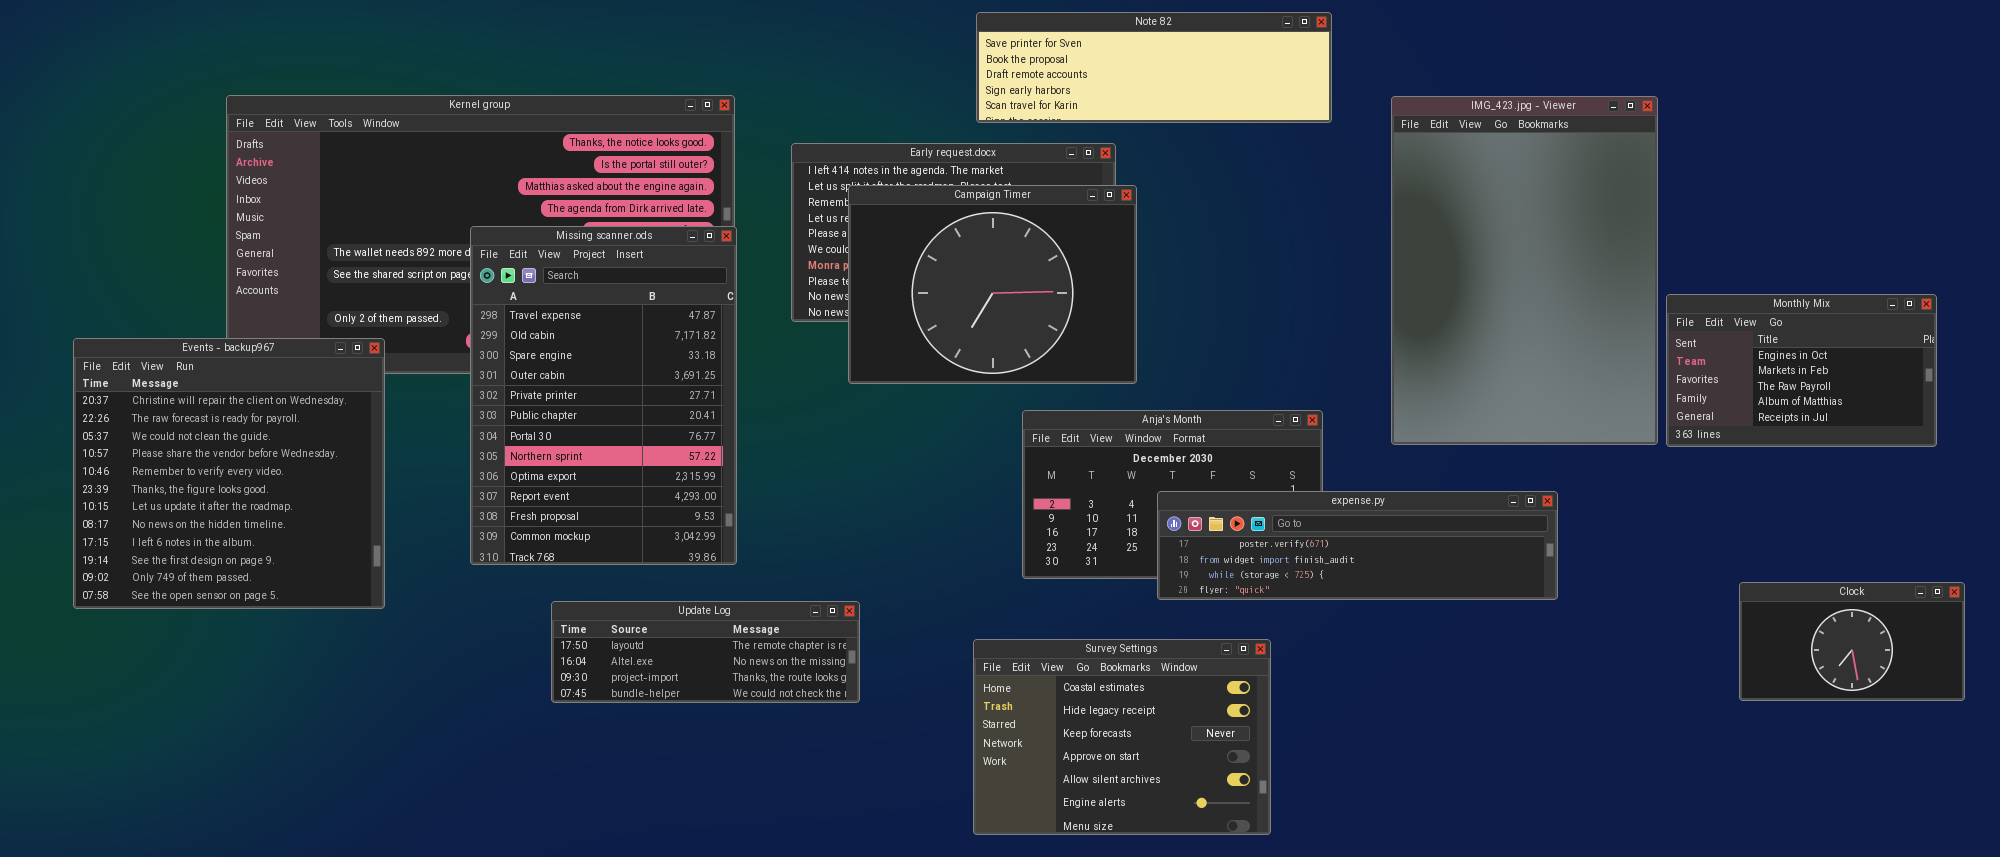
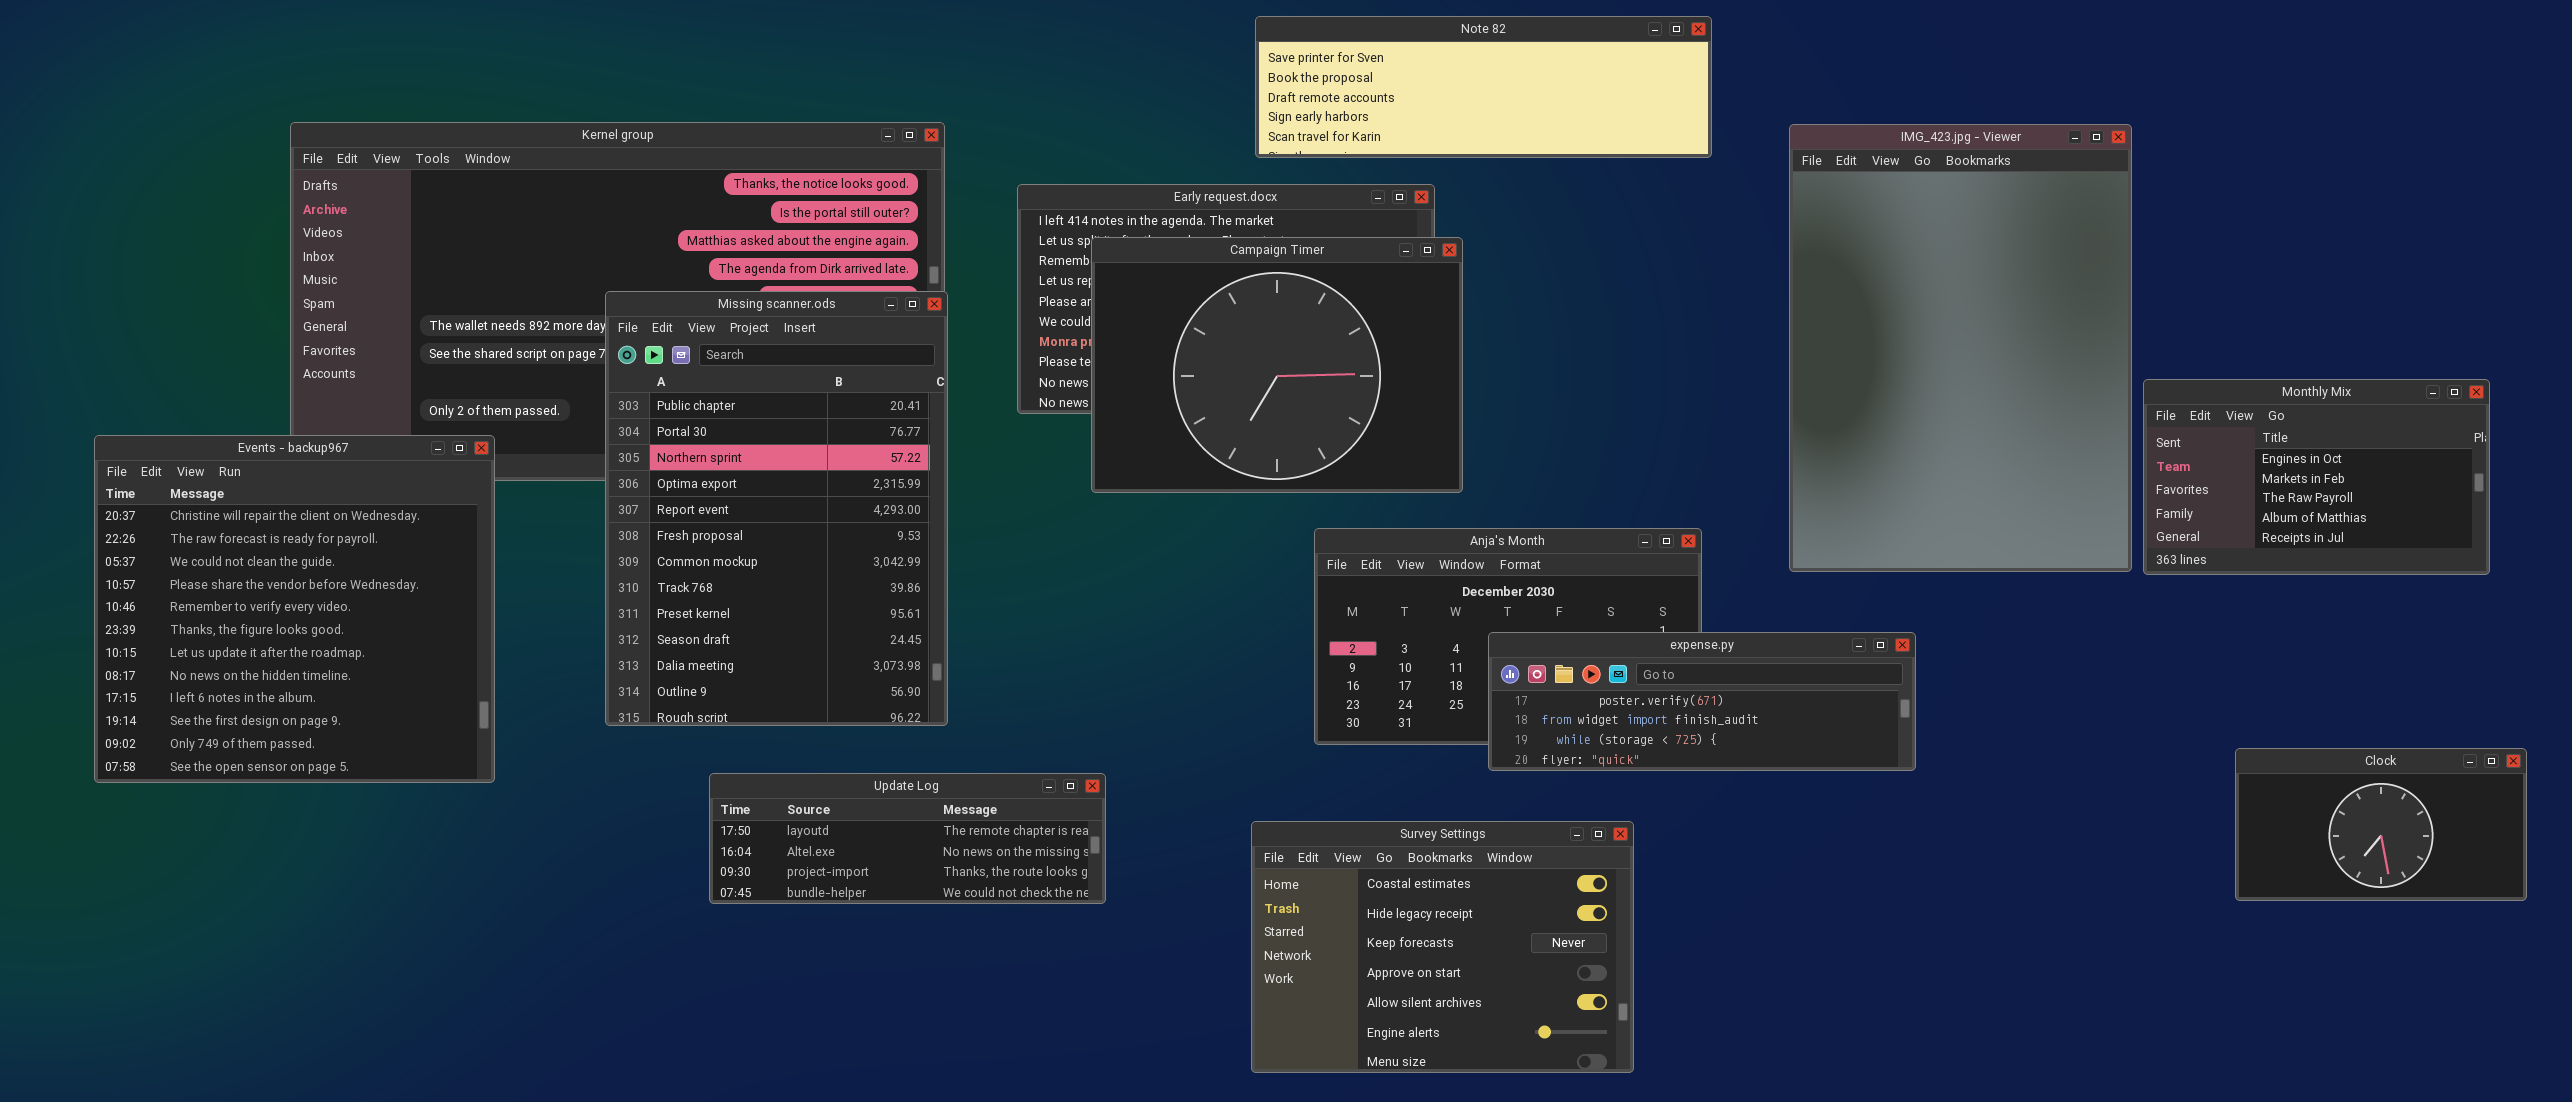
Missing scanner.ods: [470,226,737,565] -> [605,291,948,726], scrolled down 5 rows
expense.py: [1157,491,1558,600] -> [1488,632,1916,771], resized

